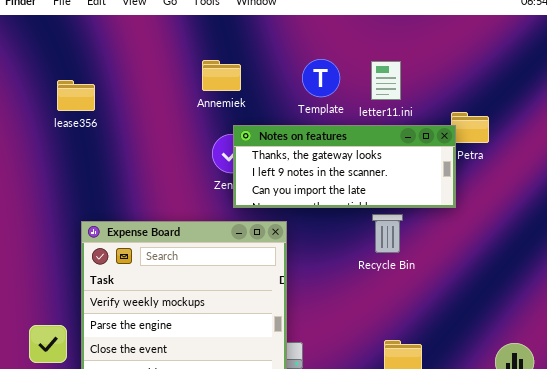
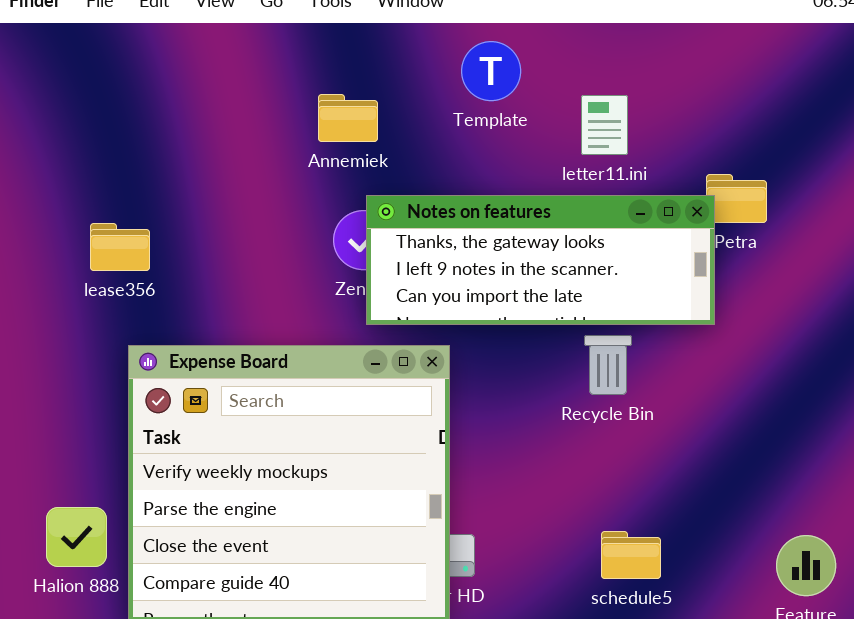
Template: [302,59,340,97] -> [461,41,521,101], moved
lease356: [57,80,95,111] -> [90,223,150,271], moved

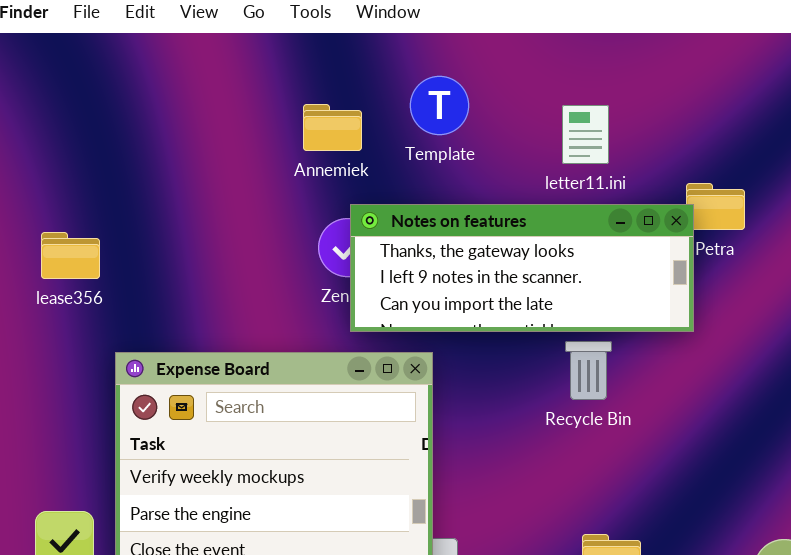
Template: [461,41,521,101] -> [410,76,469,135], moved
lease356: [90,223,150,271] -> [41,232,100,279], moved

